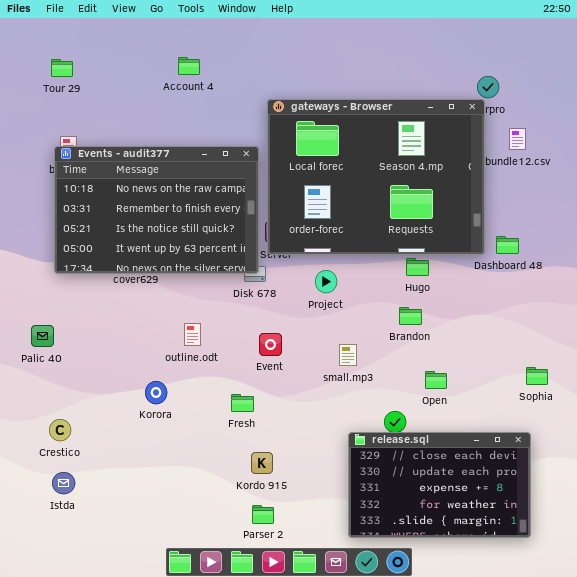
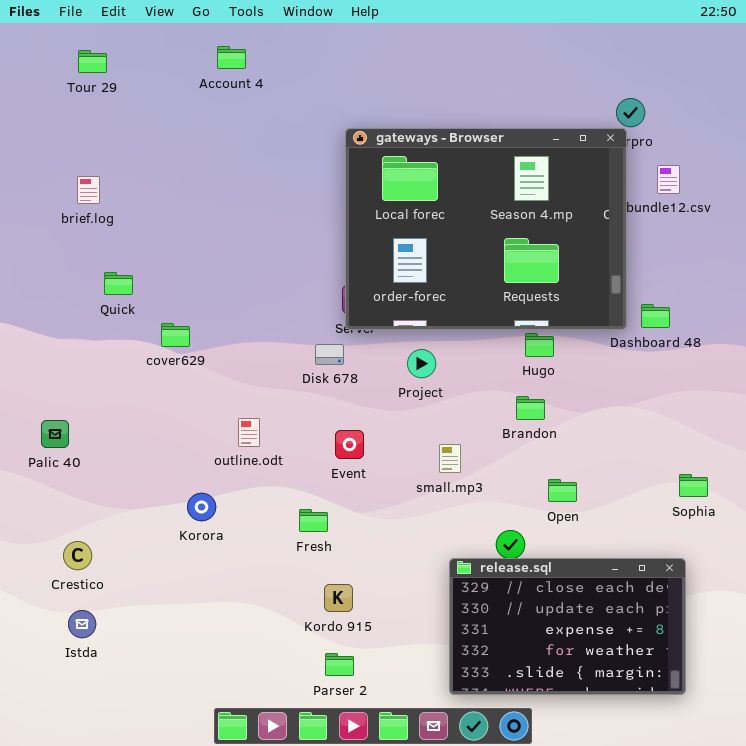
Account 4: [178,57,200,75] -> [217,46,246,69], moved
Tour 29: [51,59,73,77] -> [78,50,107,73], moved
Events - audit377: [54,146,259,274] -> none, closed

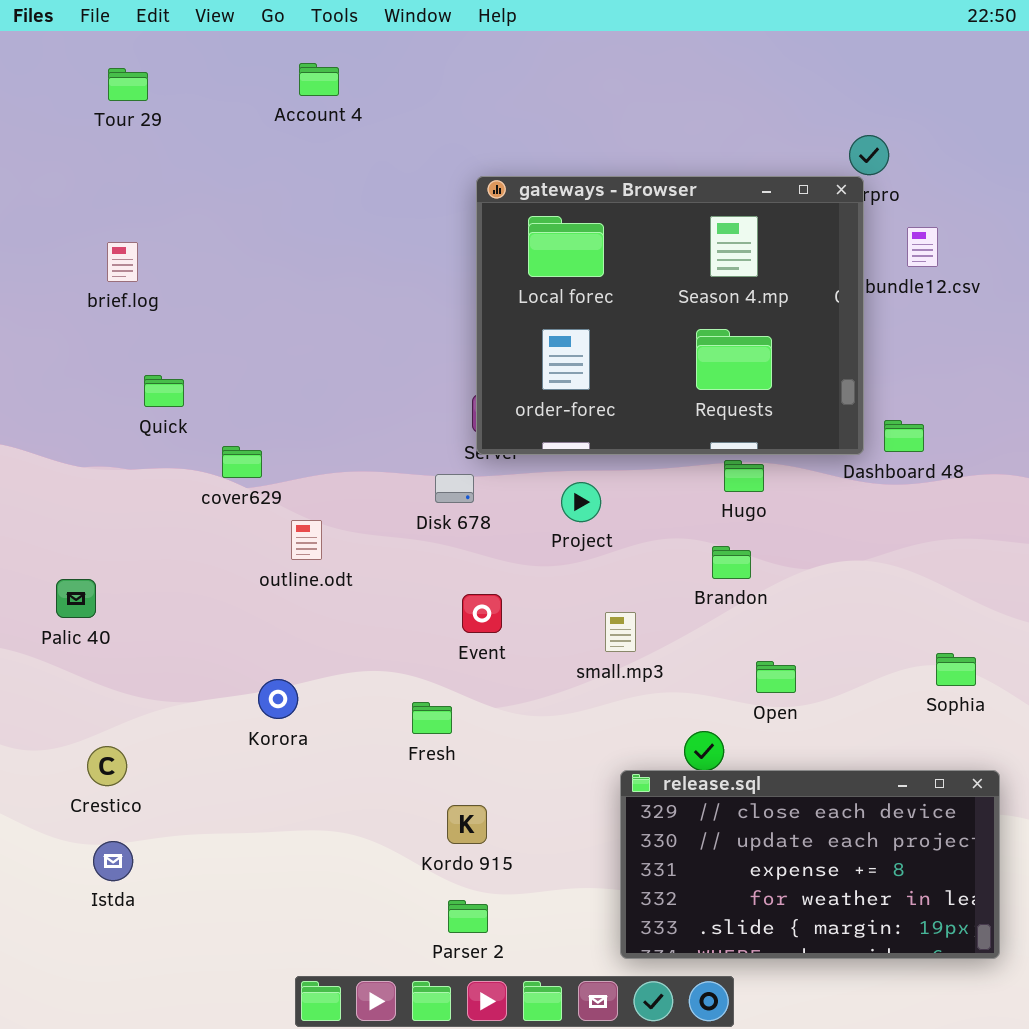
outline.odt: [238,418,260,447] -> [291,520,322,560], moved
release.sql: [449,558,686,695] -> [620,770,1000,959], resized

